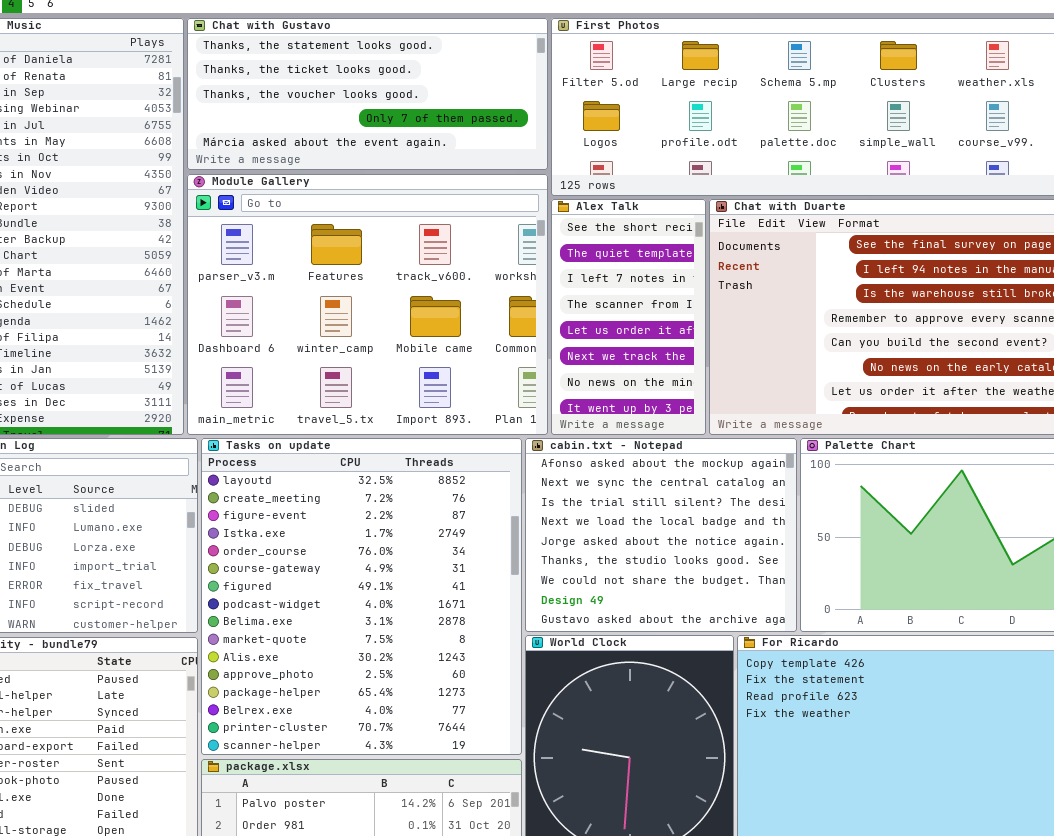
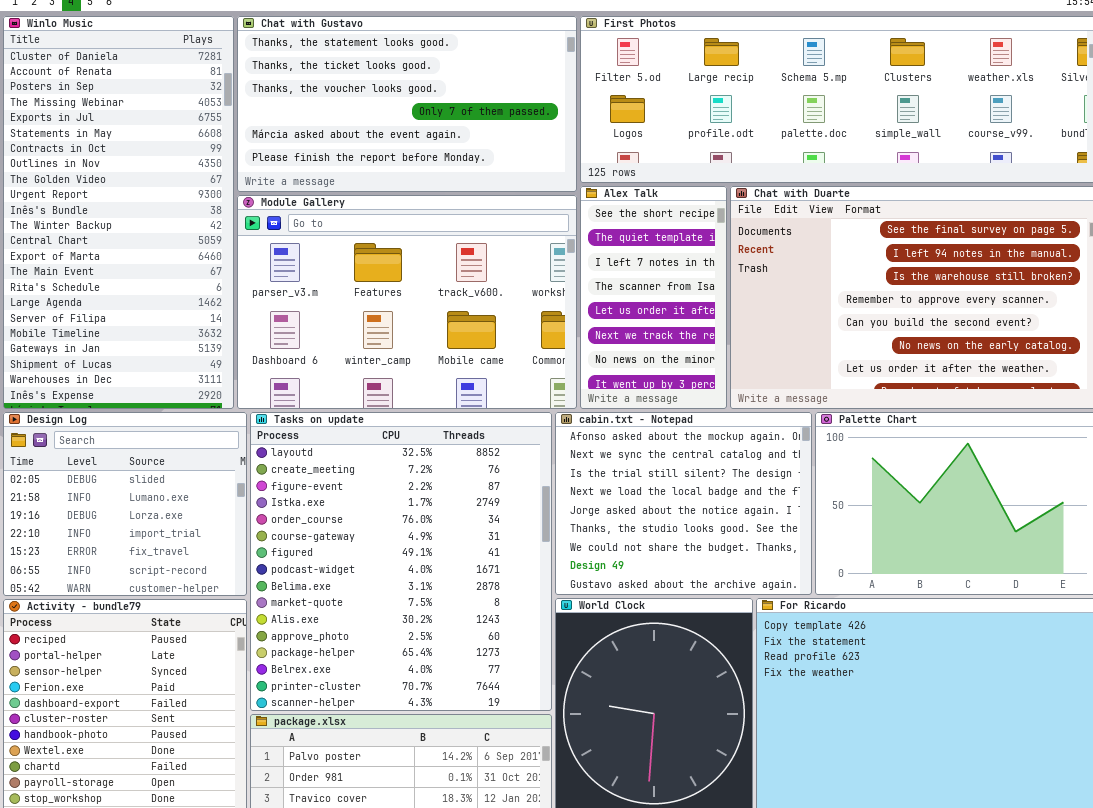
Chat with Gustavo: [187,18,548,170] -> [237,16,577,192], resized
Module Gallery: [187,174,548,435] -> [237,195,577,409], resized

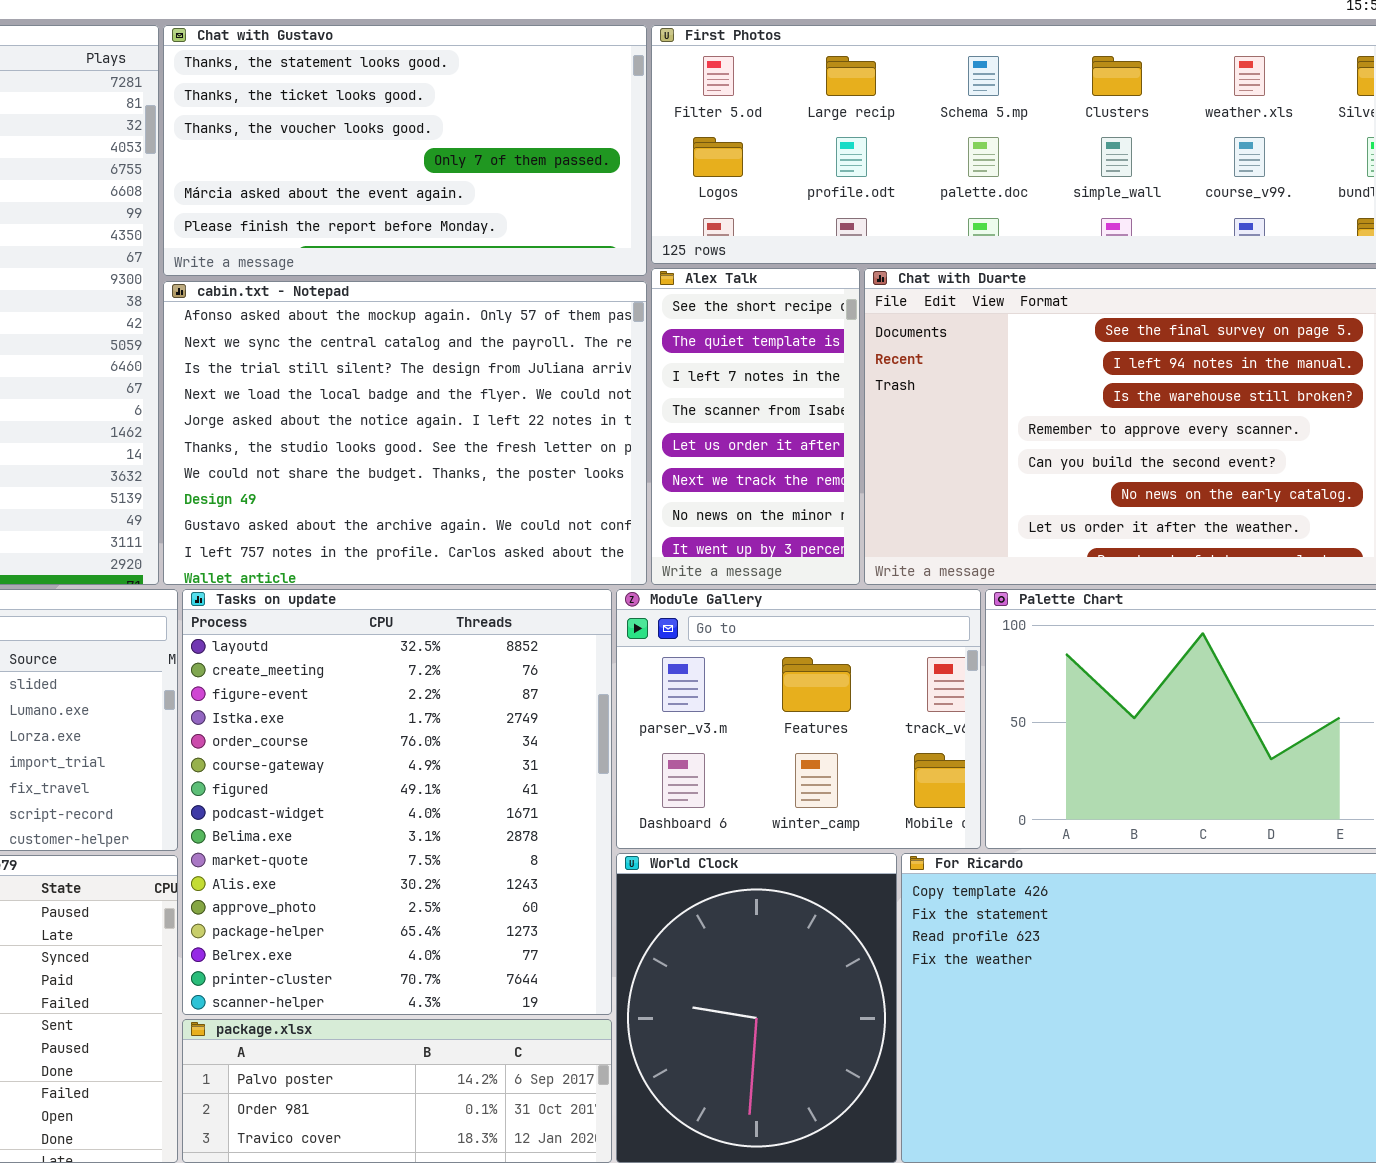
Module Gallery: [237,195,577,409] -> [616,589,981,849], moved, resized
cabin.txt - Notepad: [555,412,812,595] -> [163,281,647,585], moved, resized

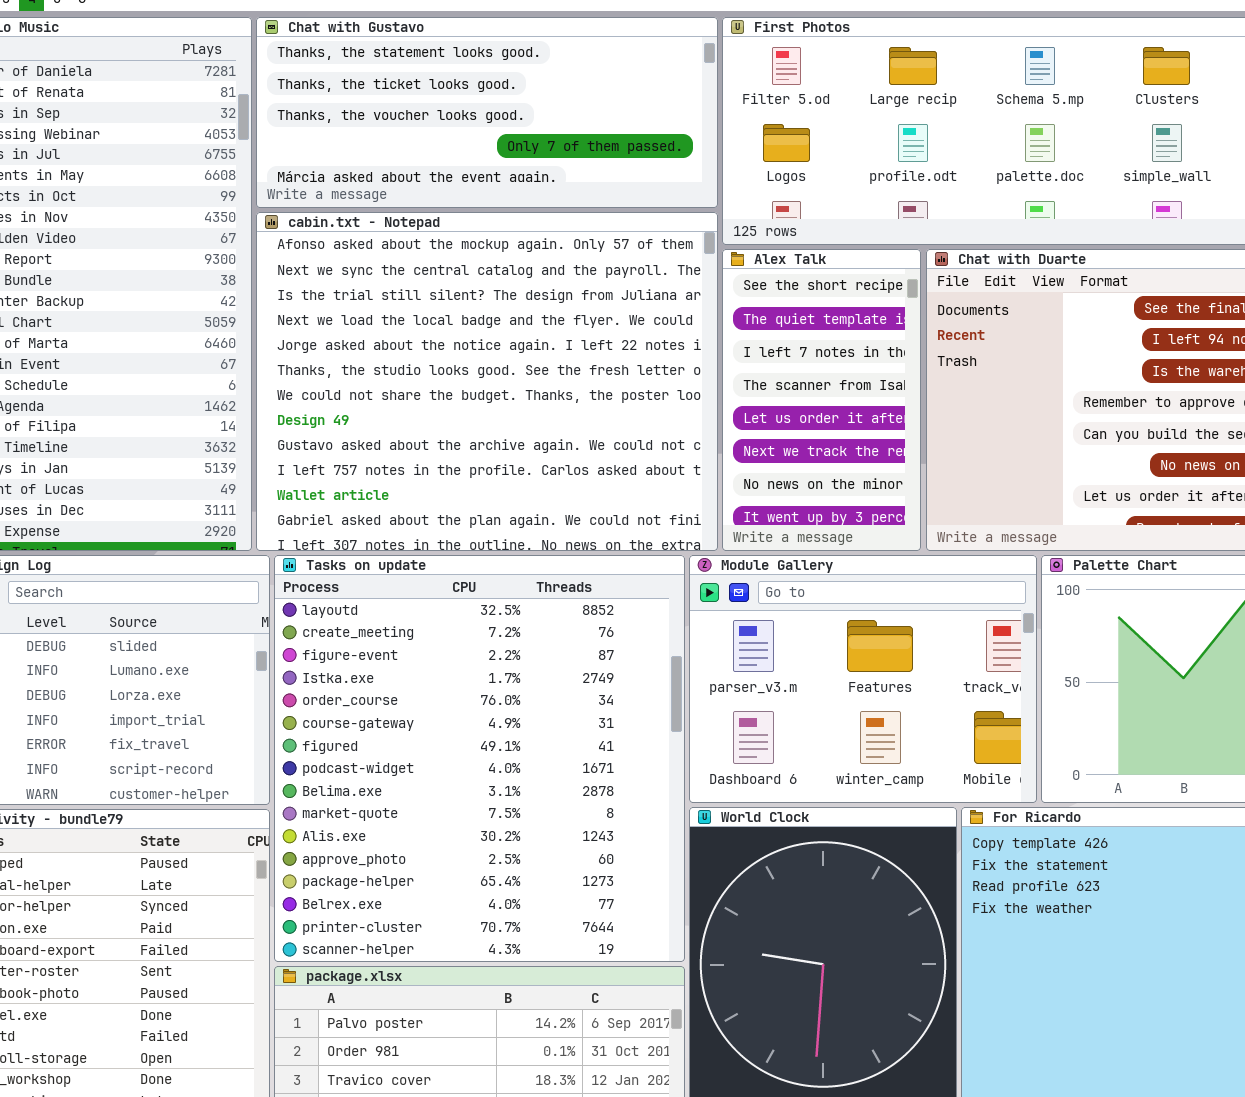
Chat with Gustavo: [163,25,647,276] -> [256,17,718,208], resized
cabin.txt - Notepad: [163,281,647,585] -> [256,212,718,551], resized

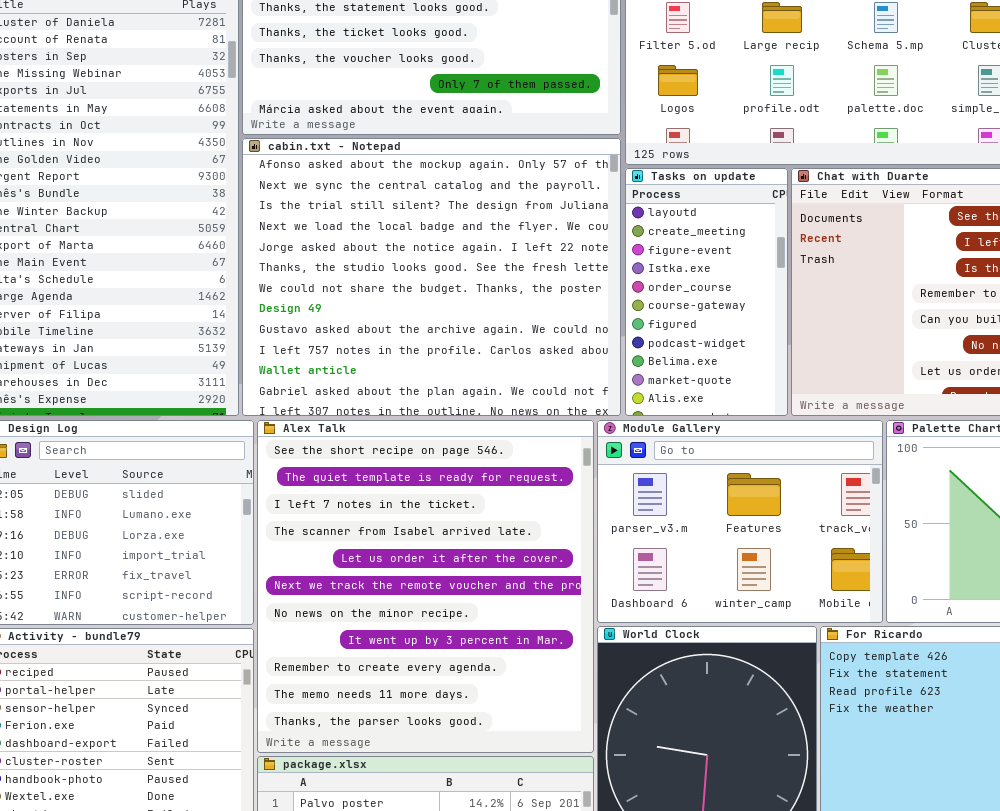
Alex Talk: [722,249,921,551] -> [257,420,594,753], moved, resized
Tasks on update: [274,555,685,962] -> [625,168,788,416], moved, resized

